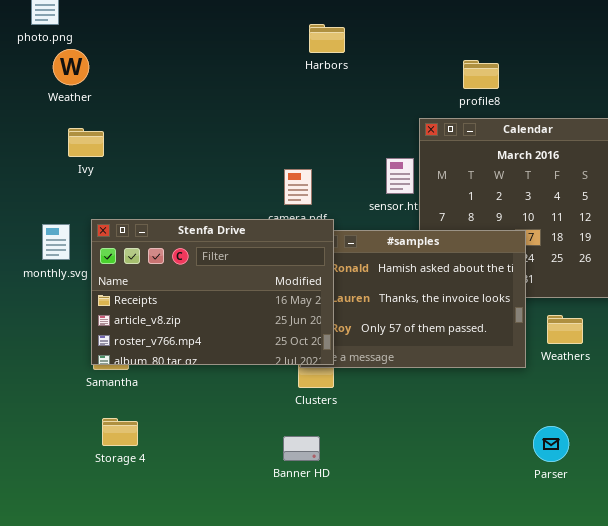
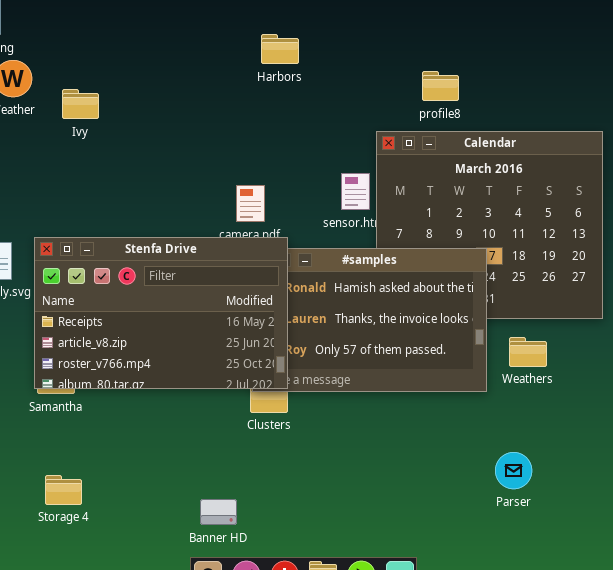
Ivy: [68,128,104,157] -> [62,89,99,119], moved
Storage 4: [102,418,138,446] -> [45,475,82,505], moved
Banner HD: [283,436,320,461] -> [200,499,237,525], moved

